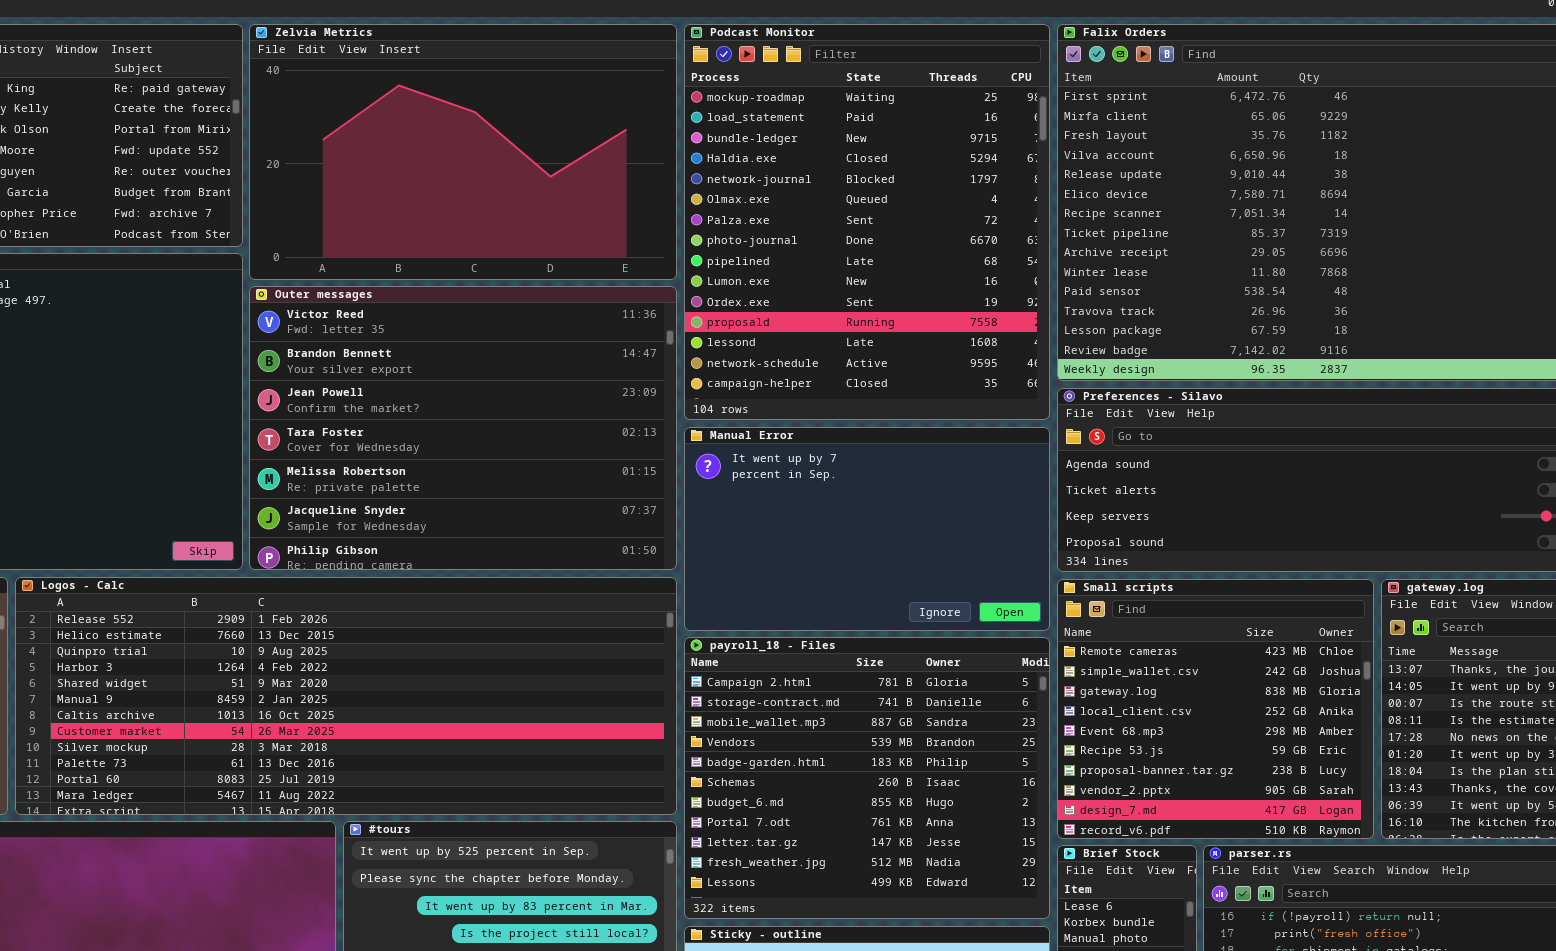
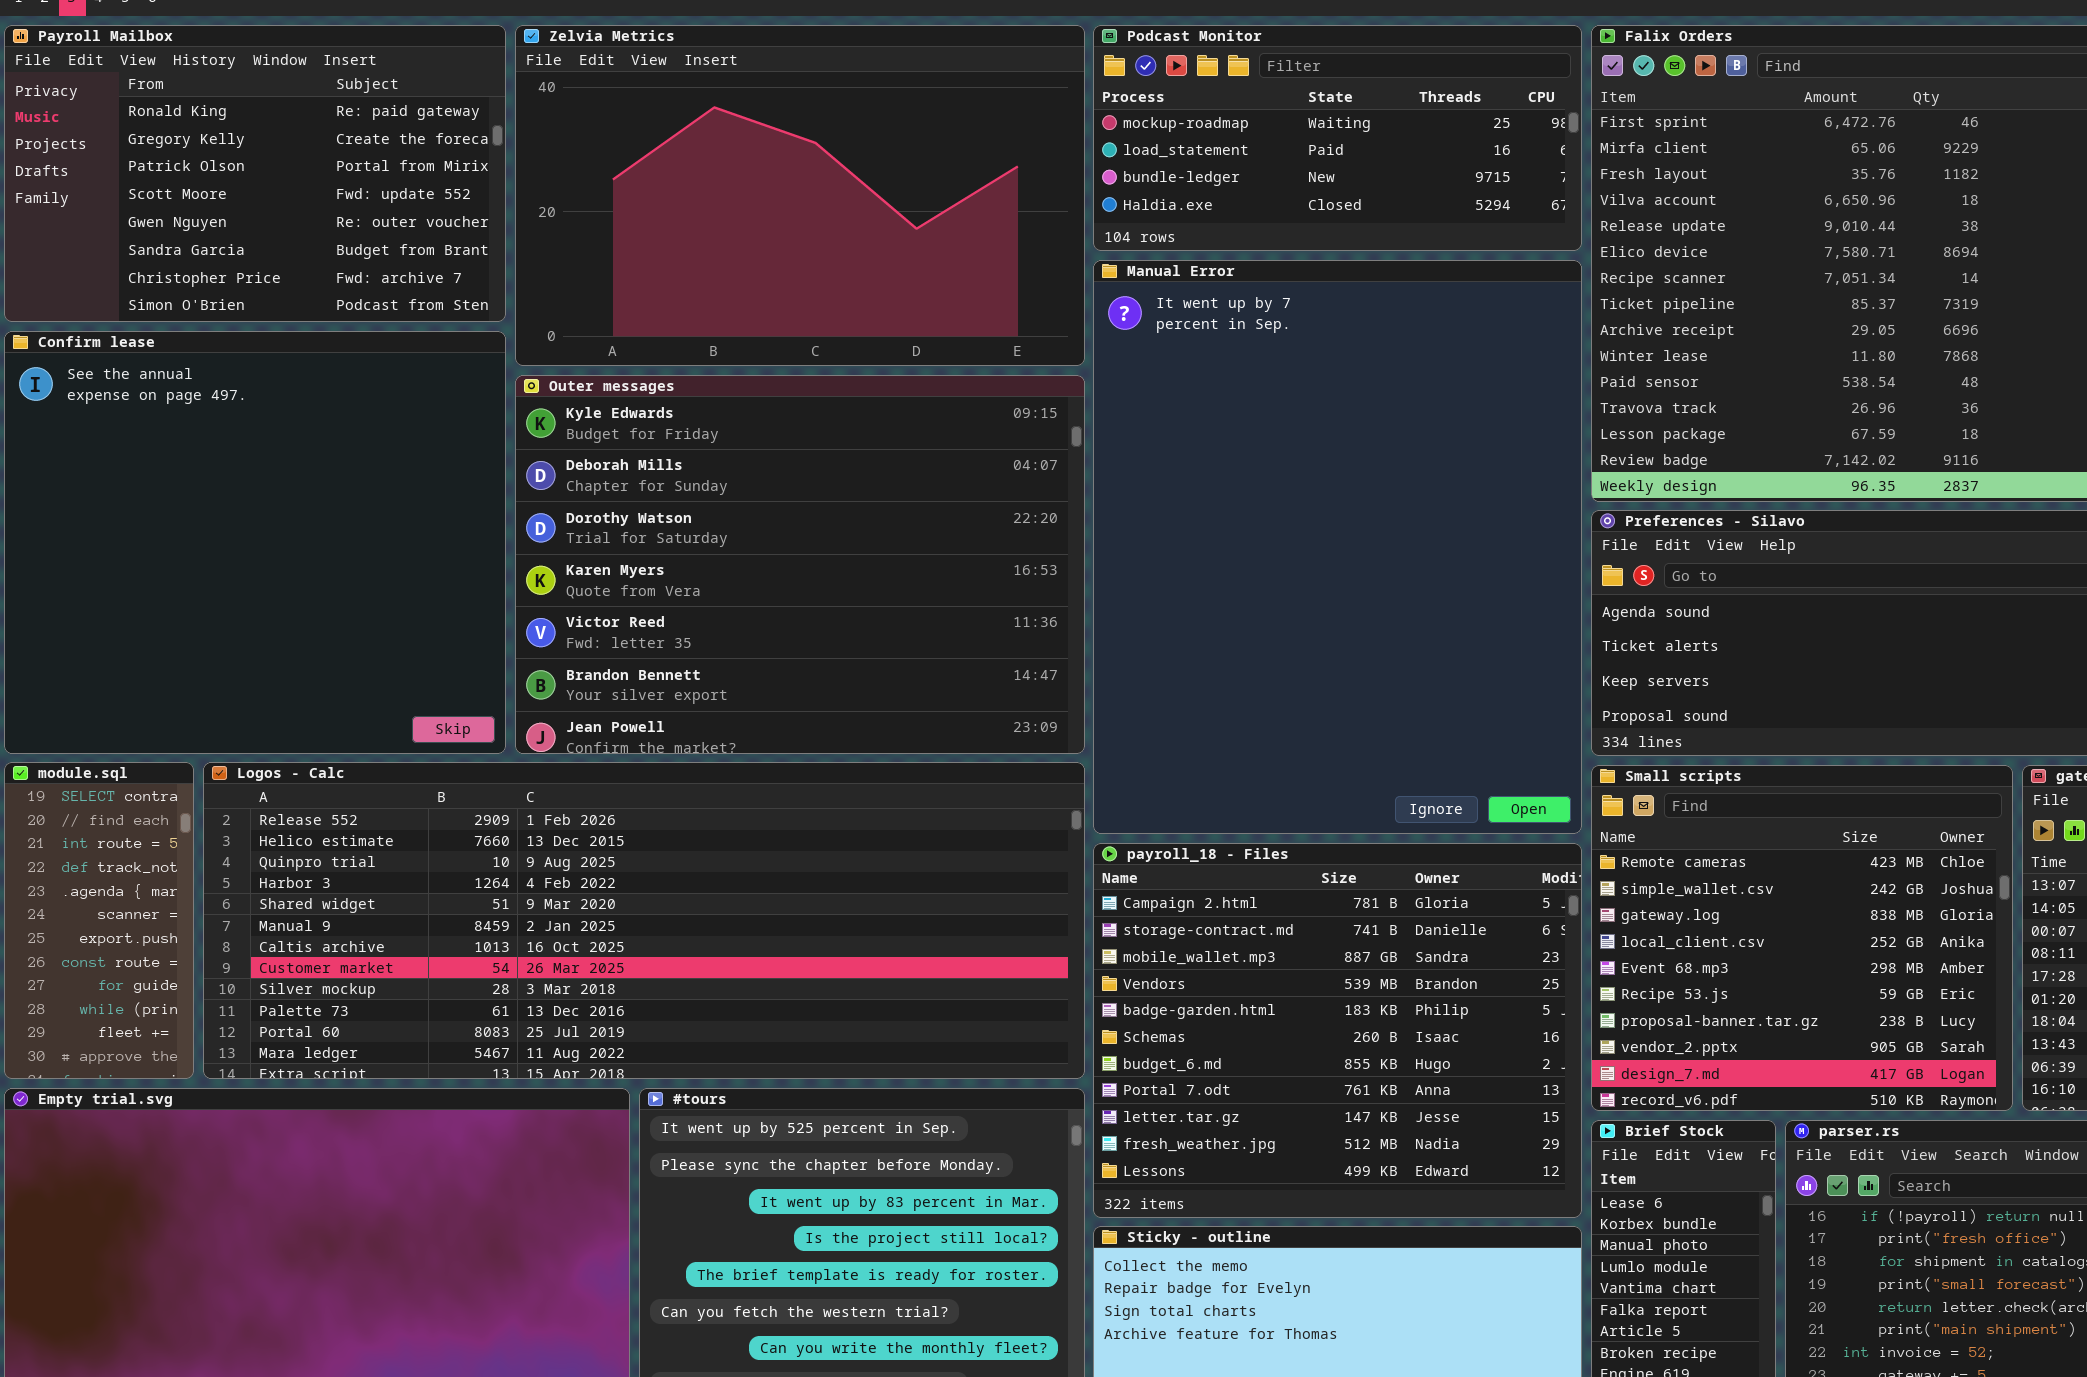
Podcast Monitor: [684,24,1050,420] -> [1093,25,1582,251], resized
Outer messages: [249,286,677,570] -> [515,375,1085,754], scrolled up 4 rows
Manual Error: [684,427,1050,631] -> [1093,260,1582,834], resized

